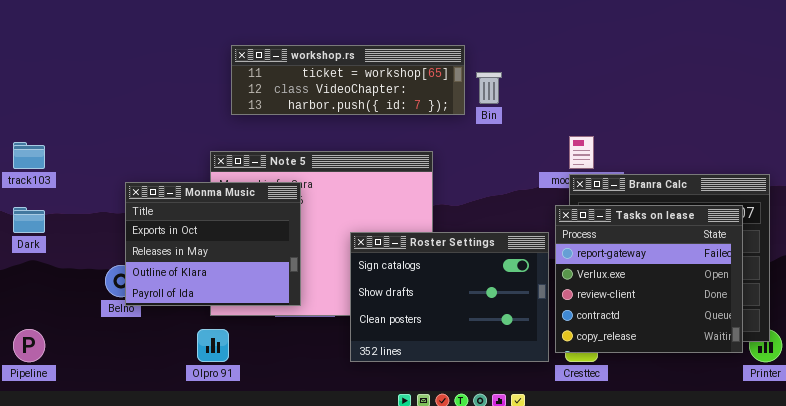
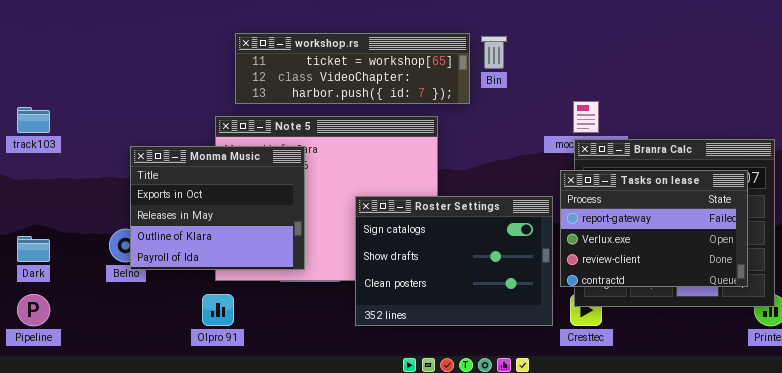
workshop.rs: [231,45,465,115] -> [235,33,470,104], moved
Tasks on lease: [555,205,743,353] -> [560,170,748,287], resized
Dark: [13,207,45,233] -> [17,236,50,262], moved

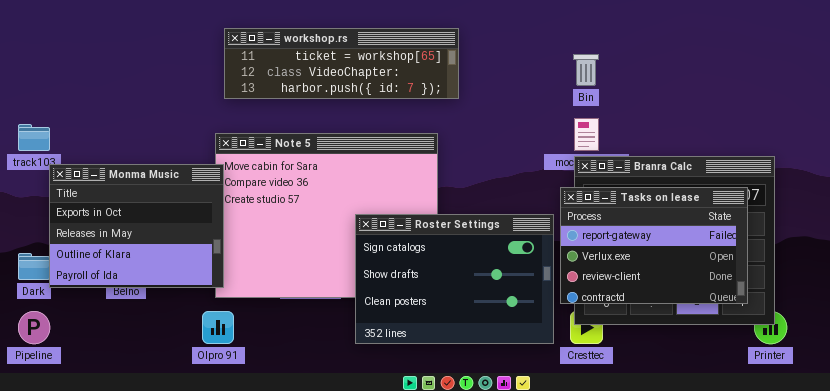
workshop.rs: [235,33,470,104] -> [224,28,459,99], moved
Bin: [481,36,507,69] -> [573,54,599,86], moved
Monma Music: [130,146,305,270] -> [49,164,224,288], moved

